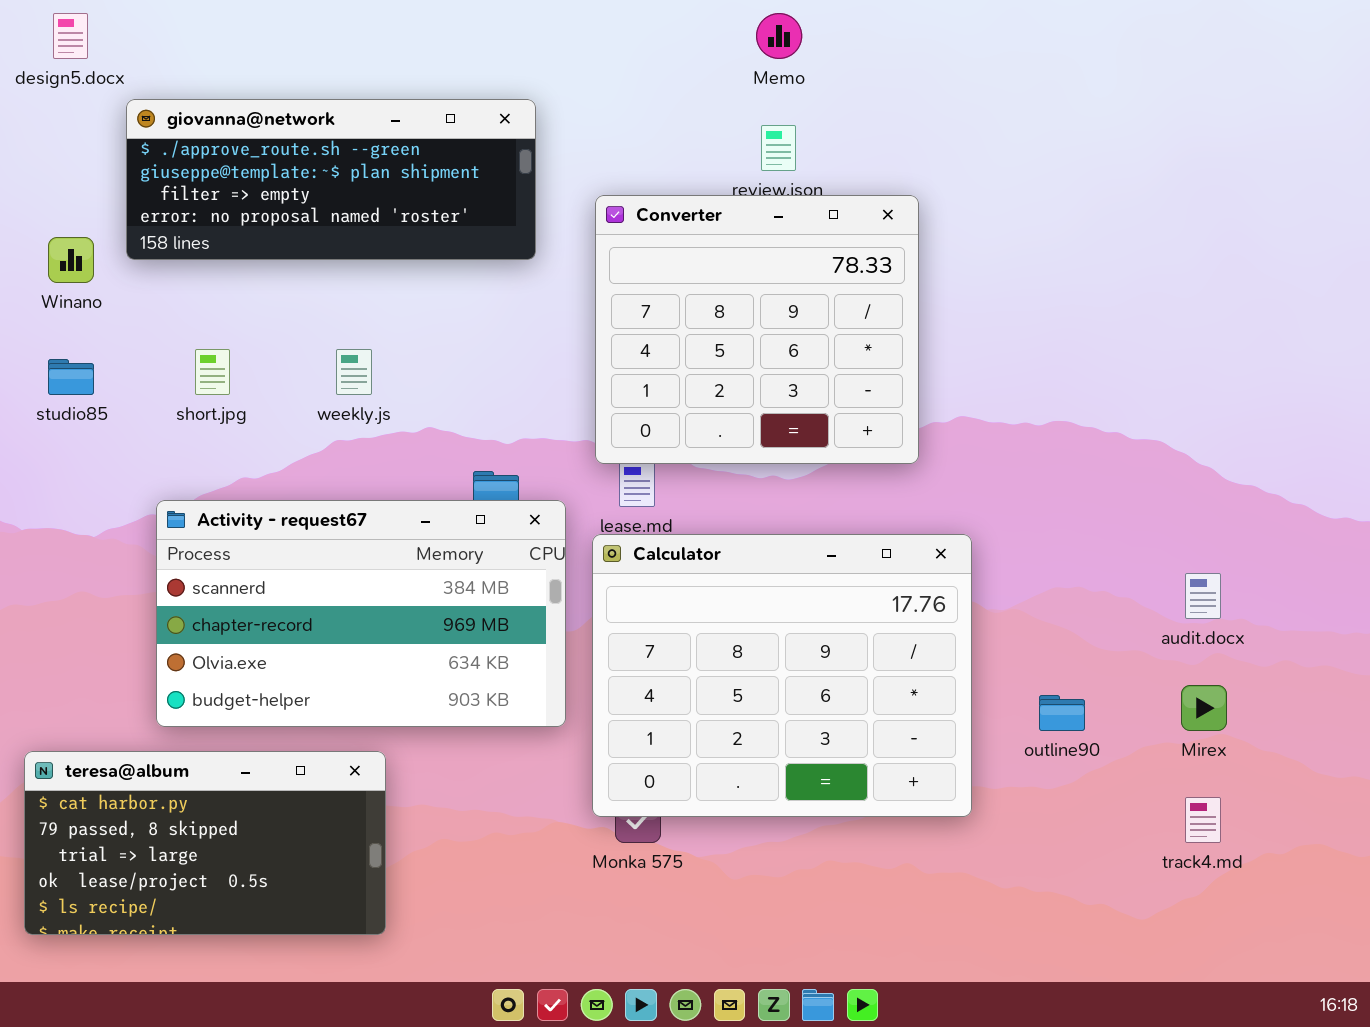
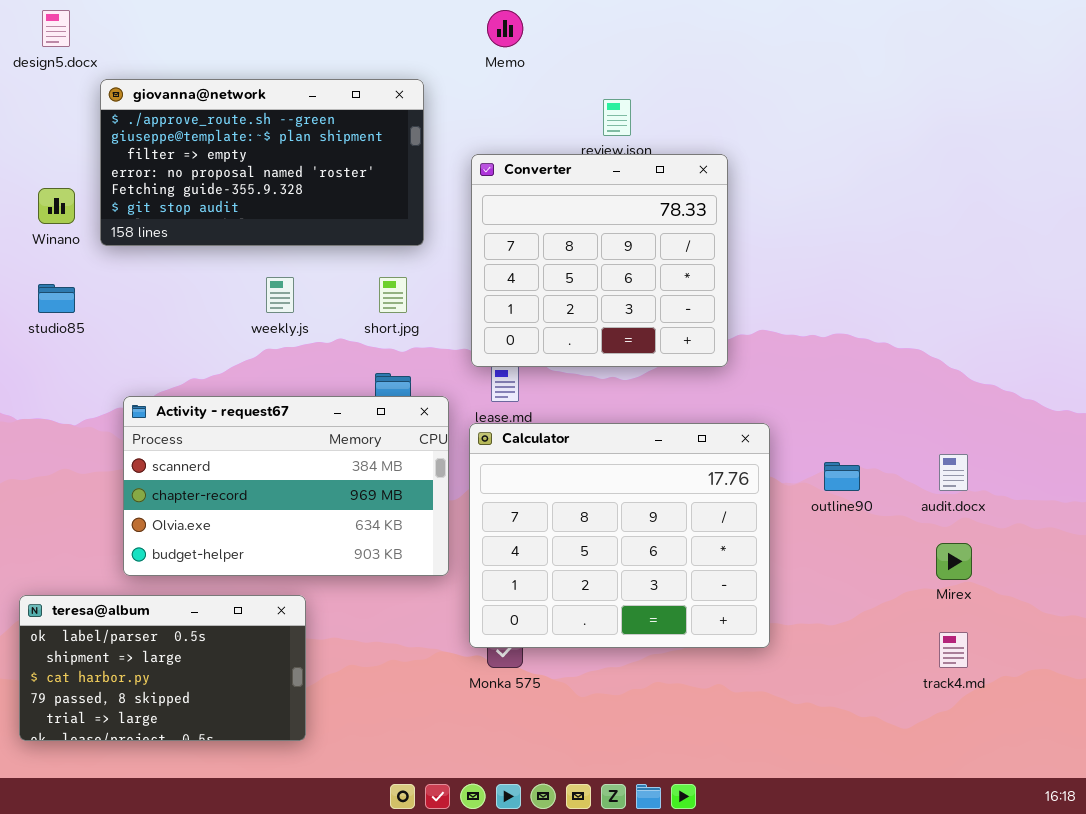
Memo: [756,13,802,59] -> [487,10,523,47], moved
giovanna@network: [126,99,536,260] -> [100,79,424,246], resized
short.jpg: [195,349,230,395] -> [379,277,407,313], moved
outline90: [1039,695,1085,731] -> [824,462,860,491], moved
teresa@album: [24,751,386,935] -> [19,595,306,741], scrolled up 2 rows

